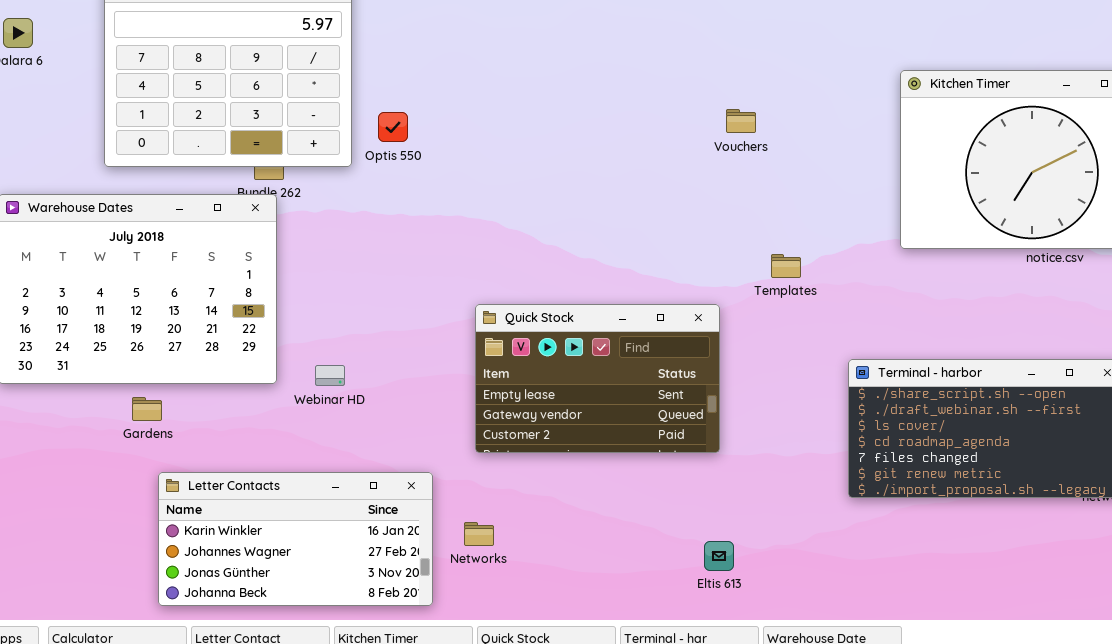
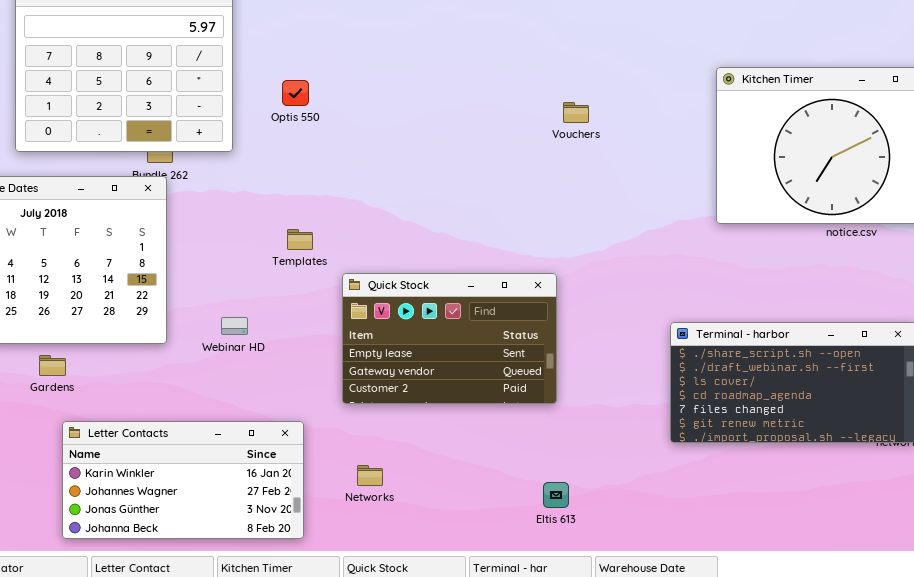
Optis 550: [378,112,408,142] -> [282,80,309,106], moved
Templates: [771,254,801,278] -> [287,229,313,250], moved
Webinar HD: [315,365,345,386] -> [221,317,248,335], moved
Networks: [464,522,494,546] -> [357,465,383,486], moved

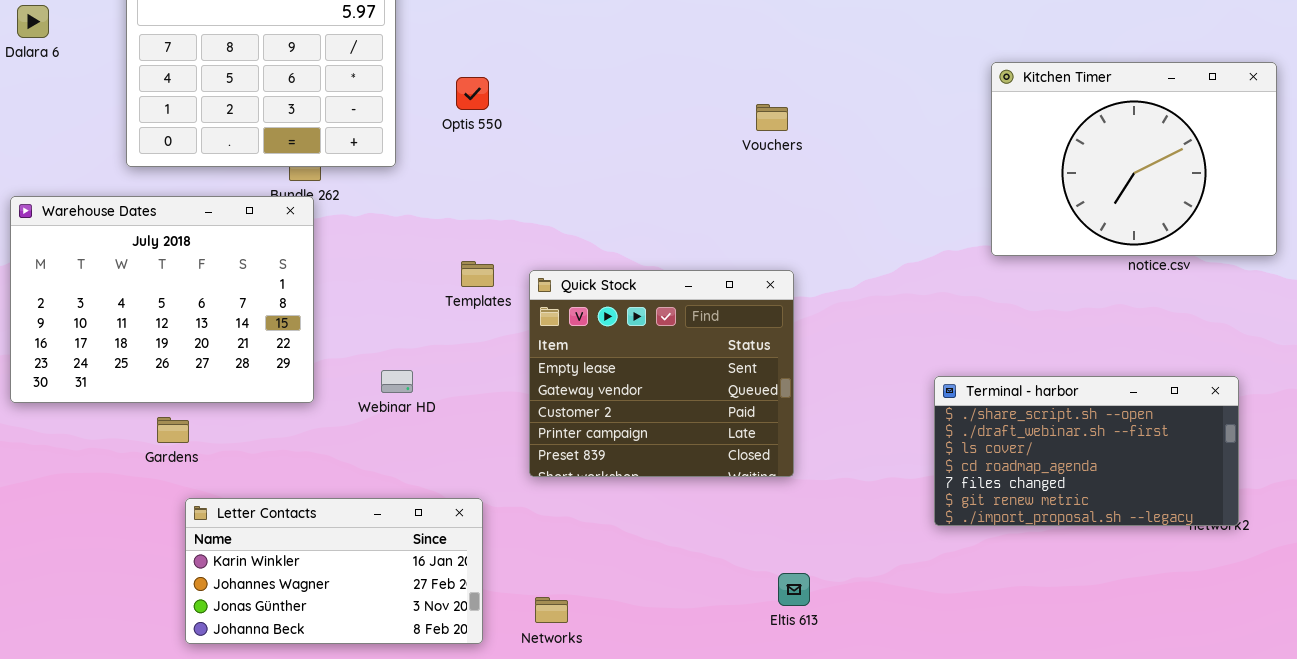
Vouchers: [563,102,589,123] -> [756,104,788,131], moved
Quick Stock: [342,273,557,404] -> [529,270,794,477], resized
Networks: [357,465,383,486] -> [535,597,568,623], moved

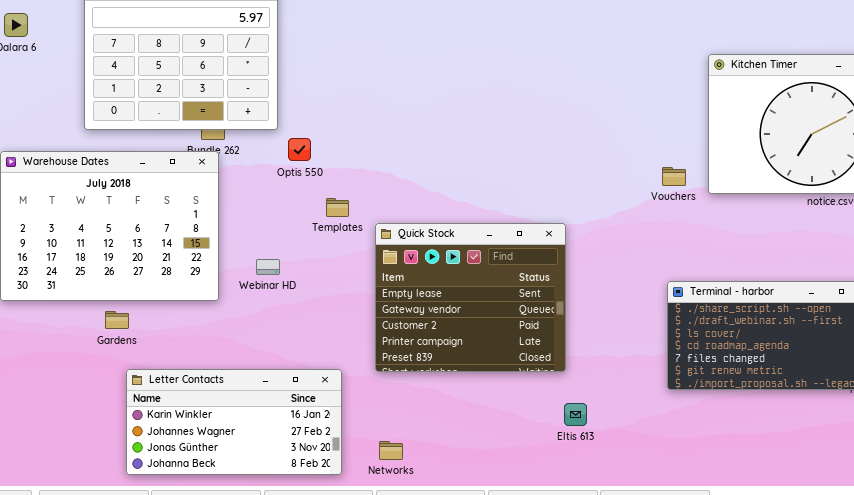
Optis 550: [456,77,489,110] -> [288,138,311,161], moved
Vouchers: [756,104,788,131] -> [662,167,686,186], moved
Quick Stock: [529,270,794,477] -> [375,223,566,372], moved
Webinar HD: [381,370,413,393] -> [256,259,280,275], moved
Eltis 613: [778,573,810,606] -> [564,403,587,426], moved

